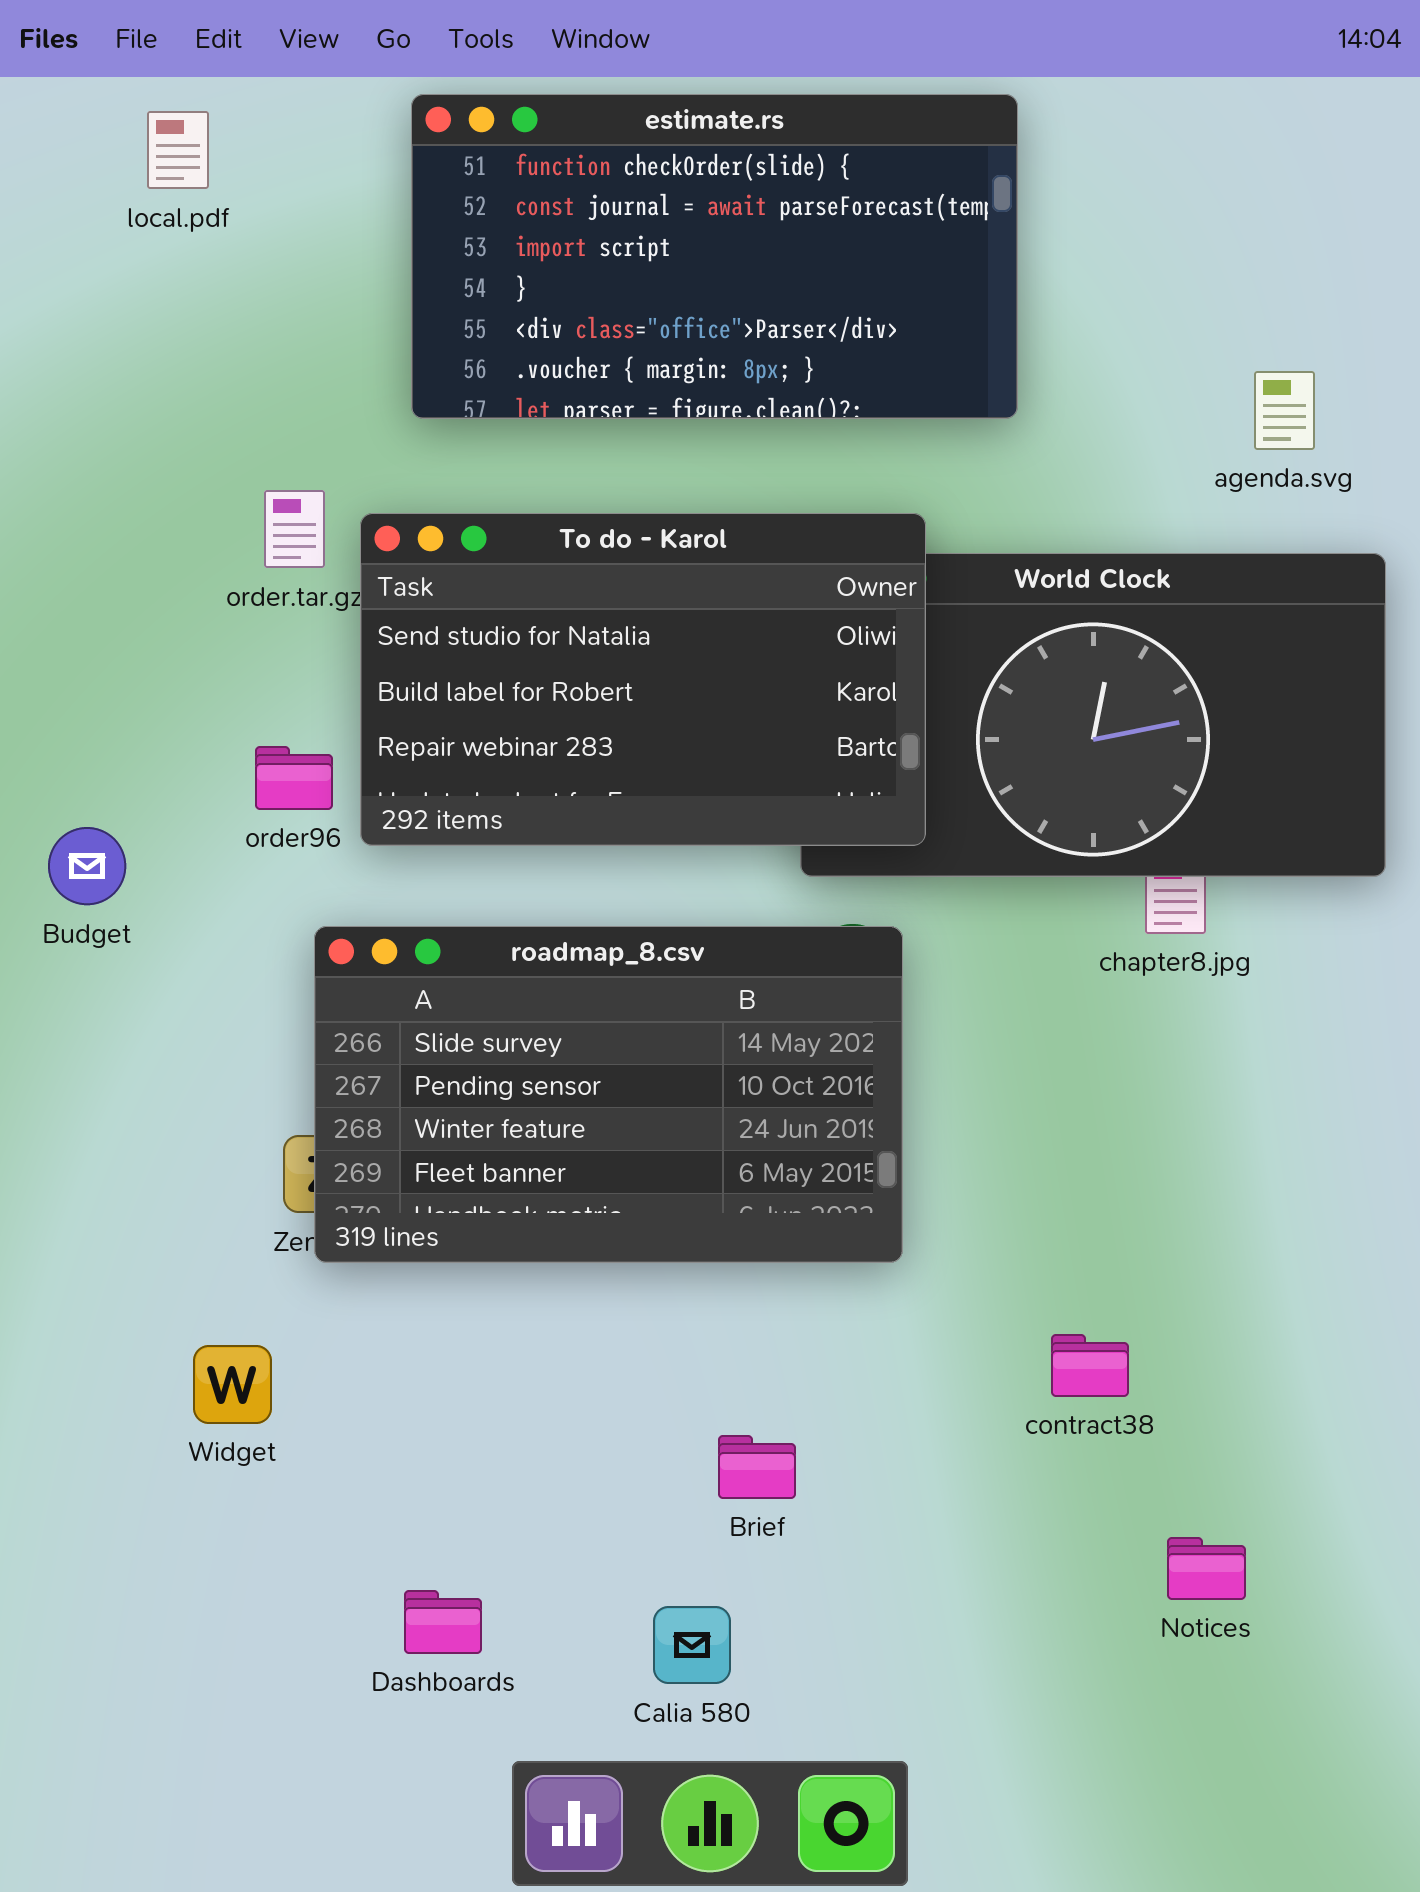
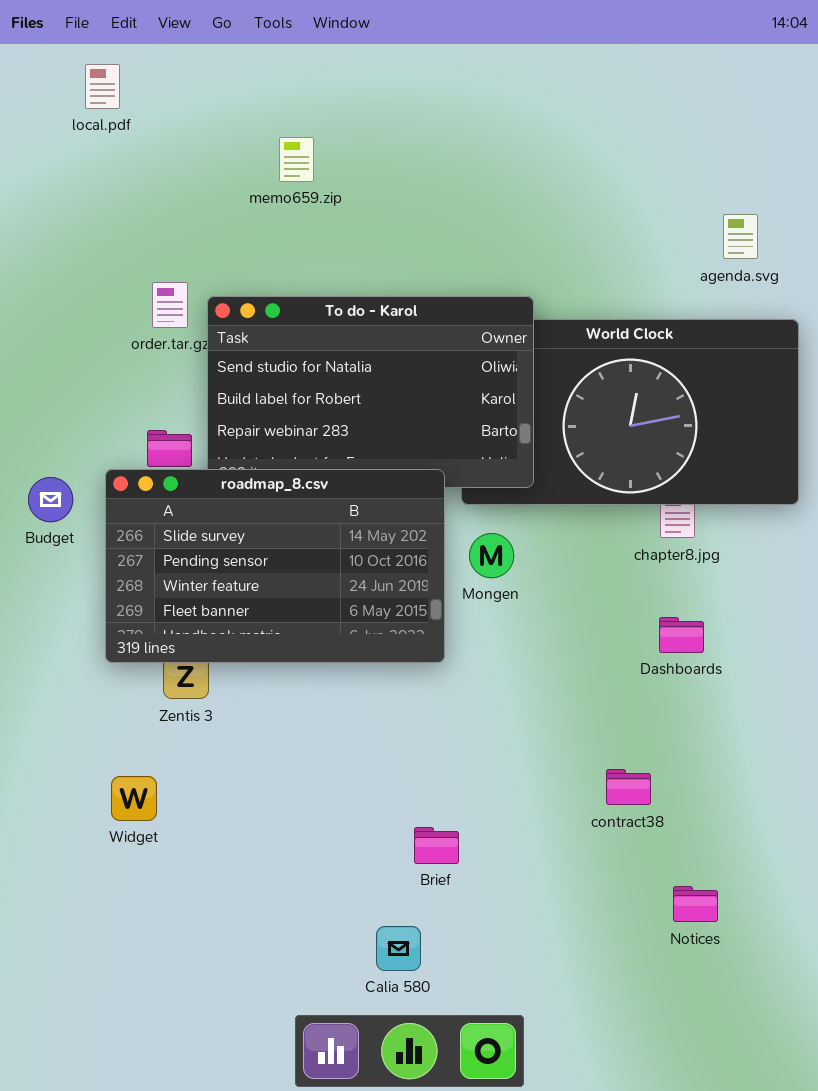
estimate.rs: [411,94,1018,419] -> none, closed
roadmap_8.csv: [314,926,903,1263] -> [105,469,445,663], moved
Dashboards: [404,1590,482,1654] -> [659,617,704,653], moved

